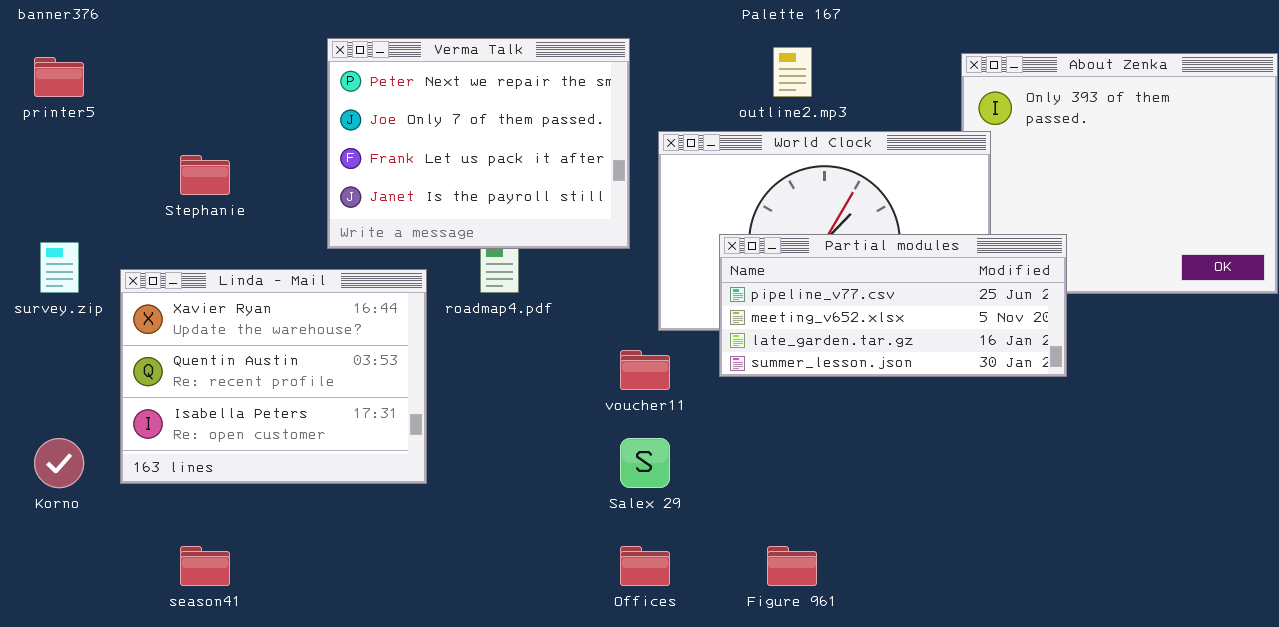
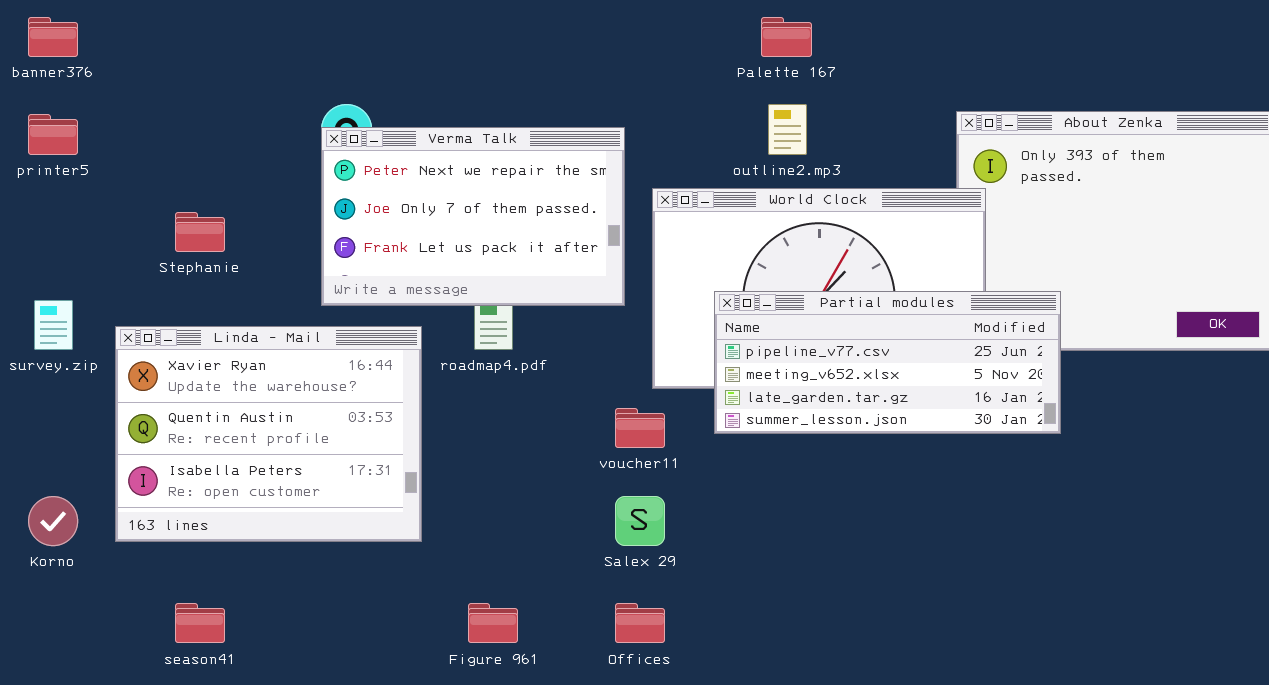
Verma Talk: [327,38,630,249] -> [321,127,625,306], resized
Figure 961: [767,546,817,586] -> [468,603,518,643], moved

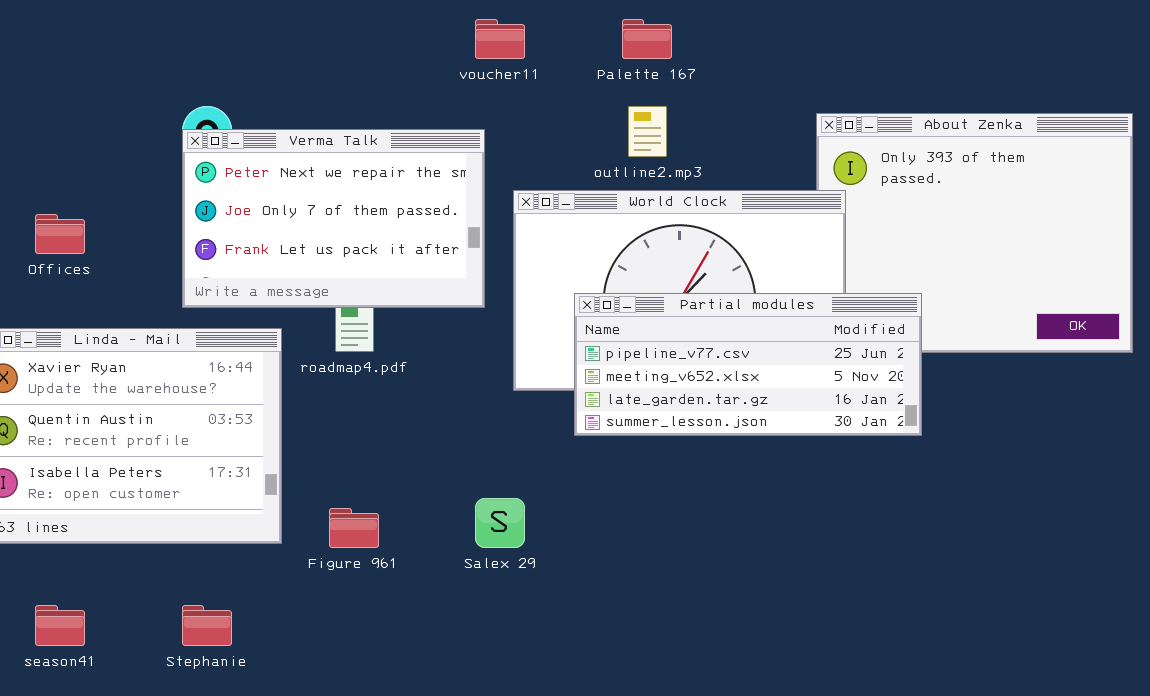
Stephanie: [175,212,225,252] -> [182,605,232,646], moved
voucher11: [615,408,665,448] -> [475,19,525,59], moved
Figure 961: [468,603,518,643] -> [329,508,379,548], moved
Offices: [615,603,665,643] -> [35,214,85,254], moved

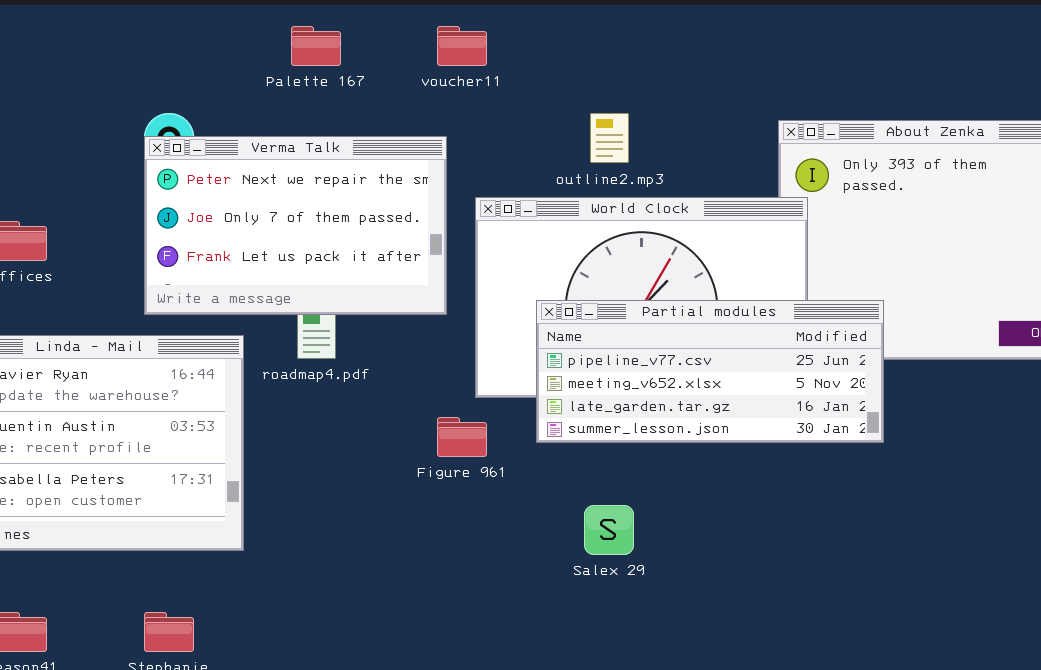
Palette 167: [622,19,672,59] -> [291,26,341,66], moved
Salex 29: [475,498,525,548] -> [584,505,634,555], moved
Figure 961: [329,508,379,548] -> [437,417,487,457], moved

